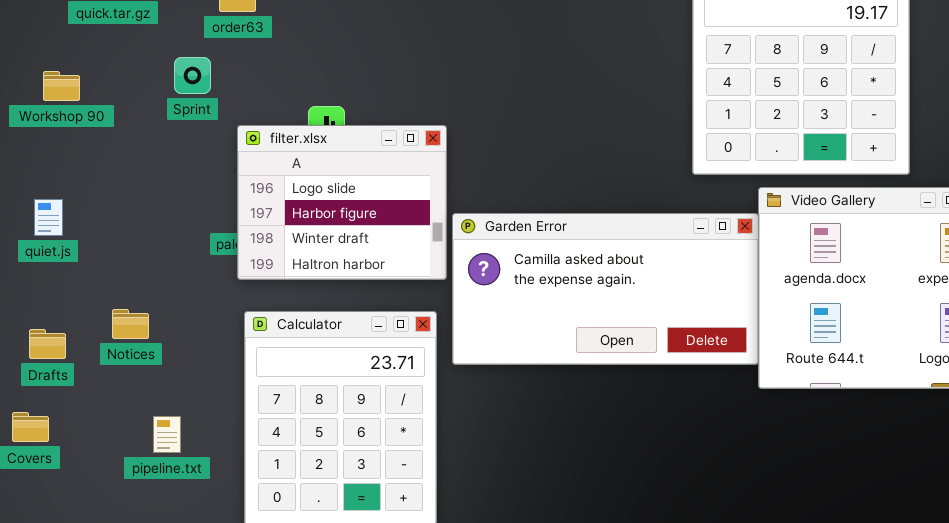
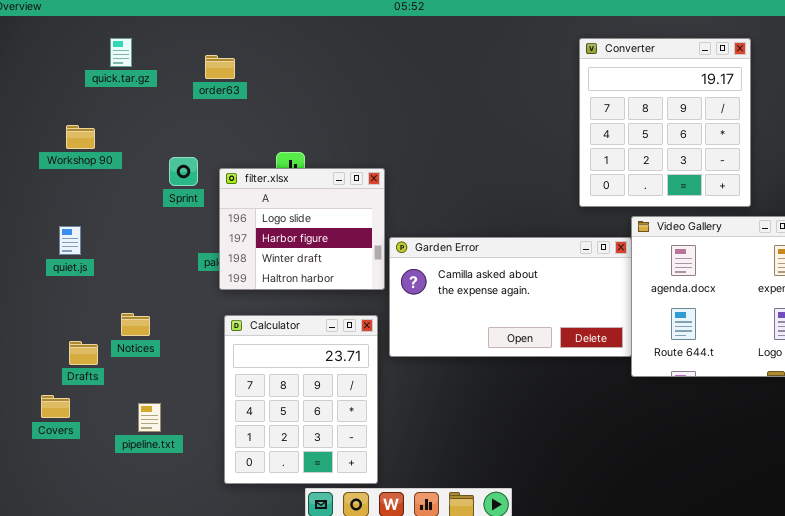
Sprint: [174,57,211,94] -> [169,157,198,186], moved
Drafts: [29,329,66,359] -> [69,341,98,365], moved
pipeline.txt: [153,416,181,453] -> [138,403,161,432], moved

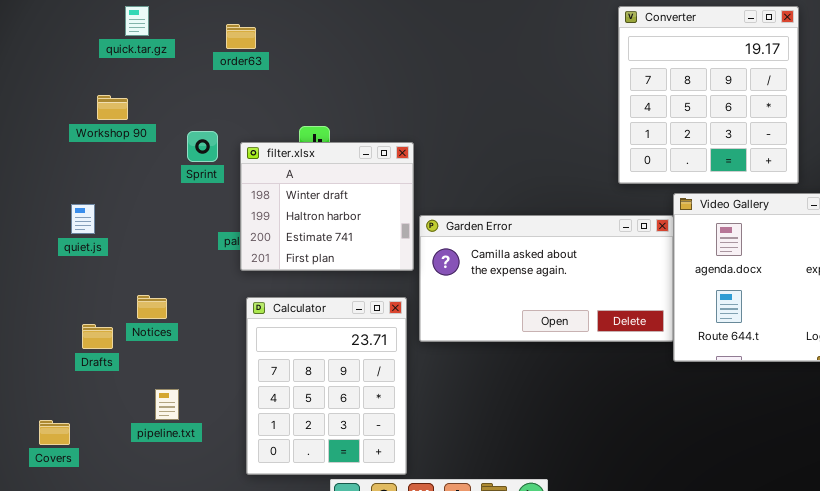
Workshop 90: [66,125,95,149] -> [97,95,128,120], moved
filter.xlsx: [219,168,385,290] -> [240,142,414,271], scrolled down 2 rows
Covers: [41,395,70,418] -> [39,420,70,445], moved

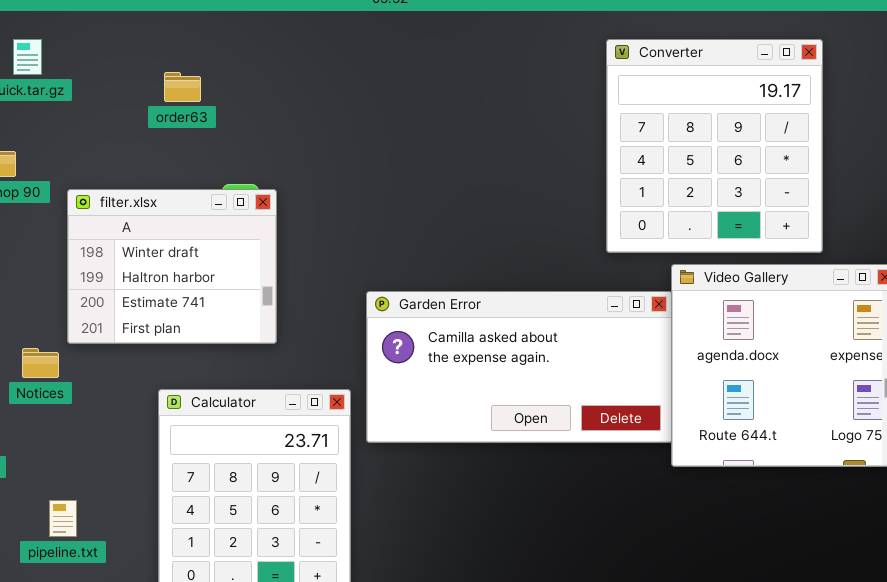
order63: [226,24,256,49] -> [164,72,201,102], moved
filter.xlsx: [240,142,414,271] -> [67,189,277,344], moved
Notices: [137,295,167,319] -> [22,348,59,378], moved

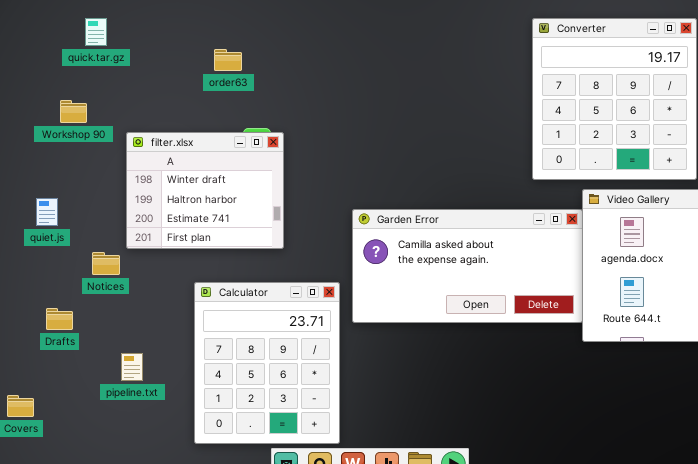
order63: [164,72,201,102] -> [214,49,242,71], moved
pipeline.txt: [49,500,77,537] -> [121,353,143,381], moved

